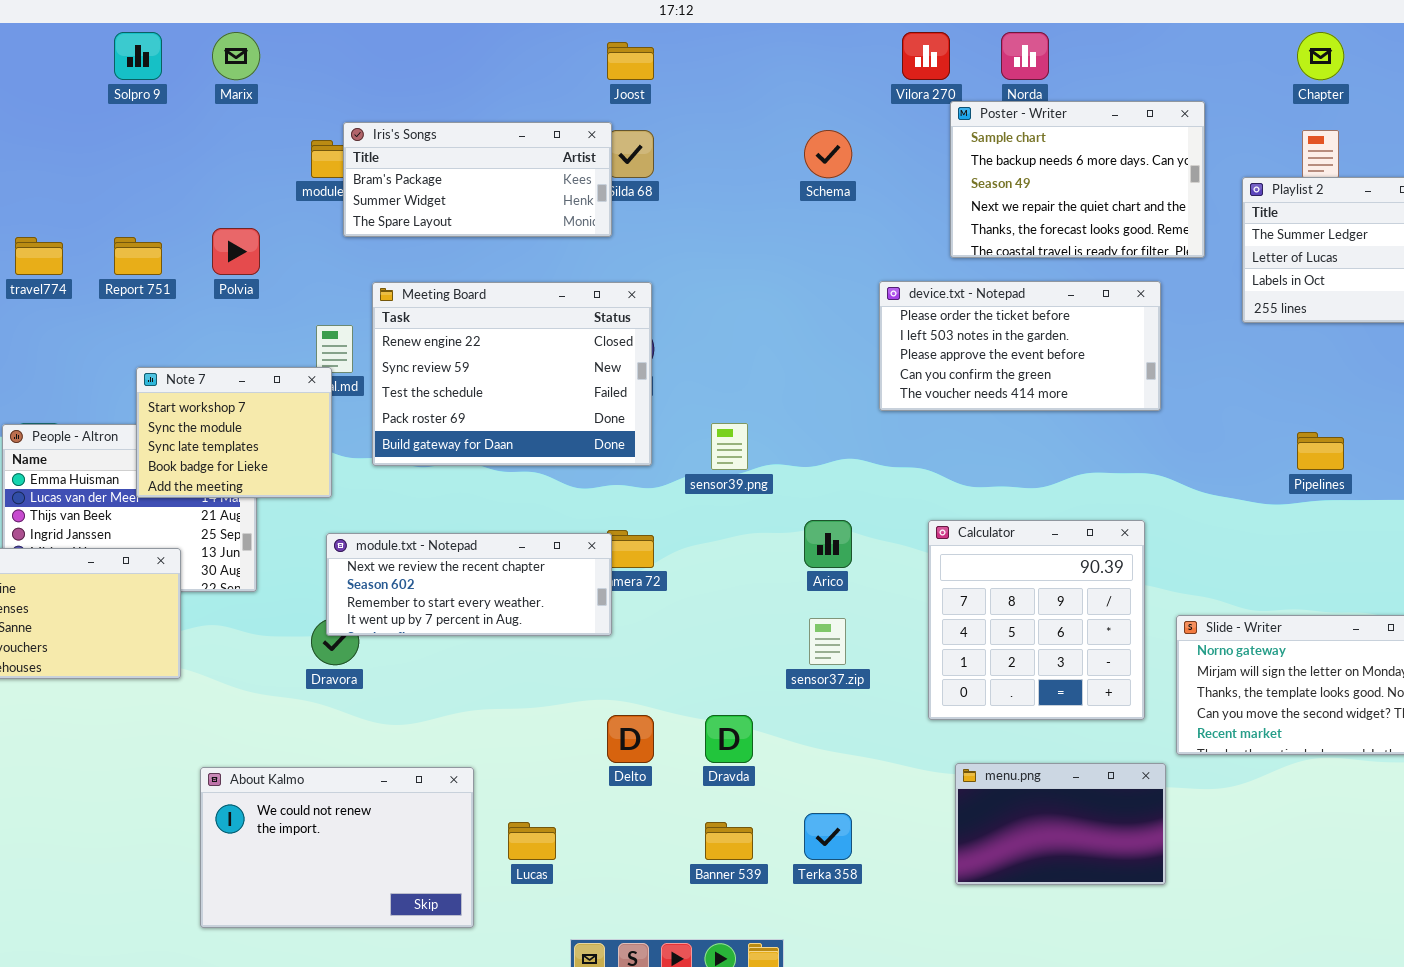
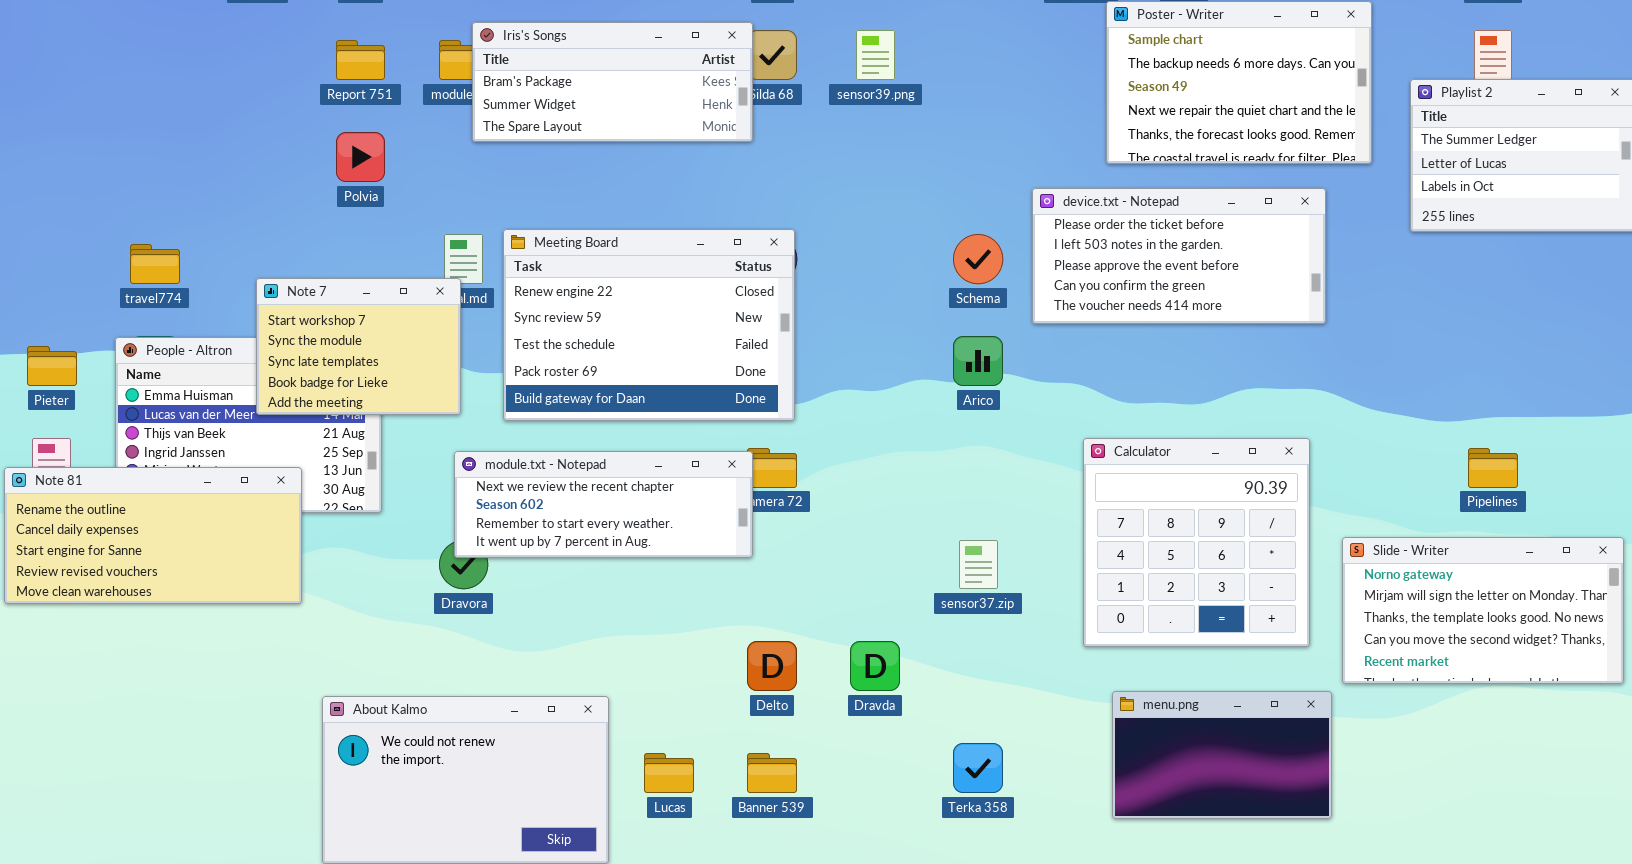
Schema: [804,130,852,178] -> [953,234,1003,284], moved
travel774: [15,237,63,275] -> [130,244,180,284], moved
Report 751: [114,237,162,275] -> [336,40,385,80], moved
Meeting Board: [372,282,652,466] -> [503,229,795,421], moved
sensor39.png: [711,423,748,470] -> [856,30,895,80], moved
Pipelines: [1297,432,1344,470] -> [1468,448,1518,488], moved
Arico: [804,520,852,568] -> [953,336,1003,386], moved
Banner 539: [705,822,753,860] -> [747,753,797,793], moved

